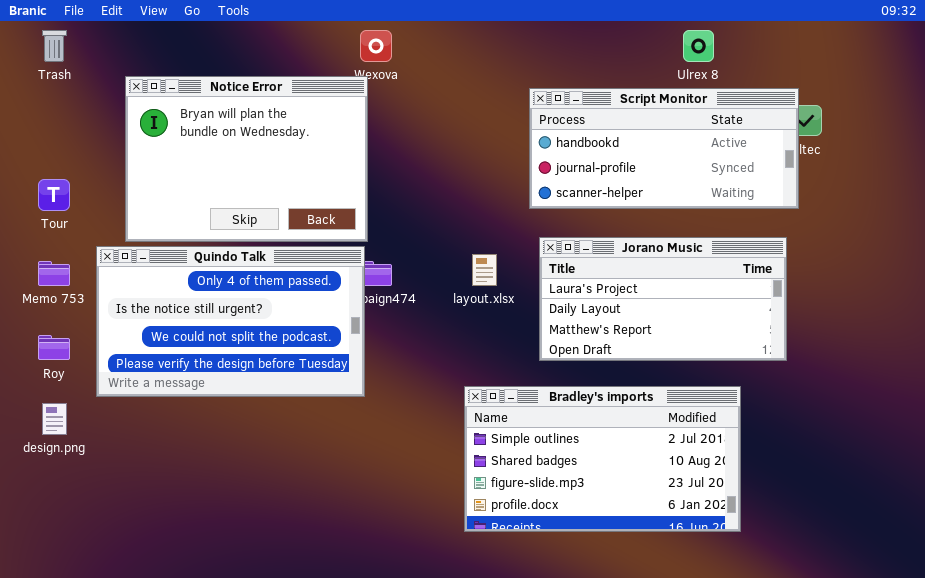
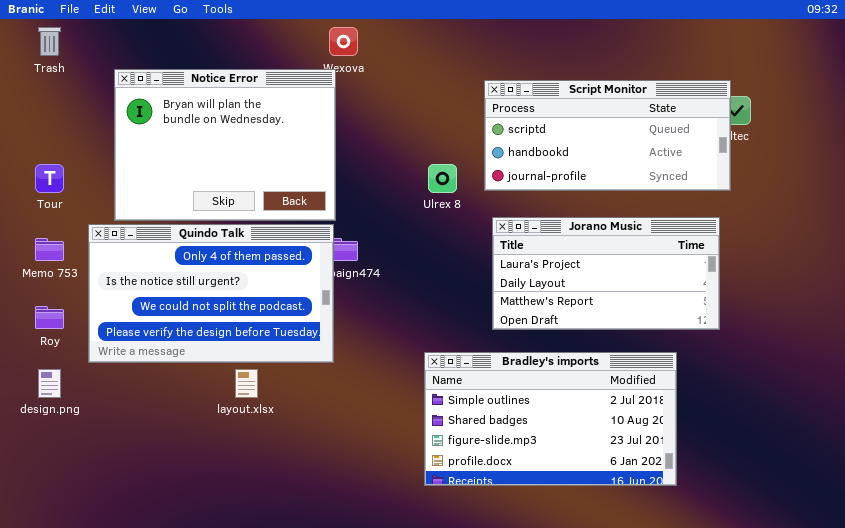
Ulrex 8: [683,30,714,62] -> [428,164,457,193], moved
Script Monitor: [529,88,799,209] -> [484,80,731,191], scrolled up 1 row
layout.xlsx: [472,254,497,286] -> [235,369,258,398], moved

